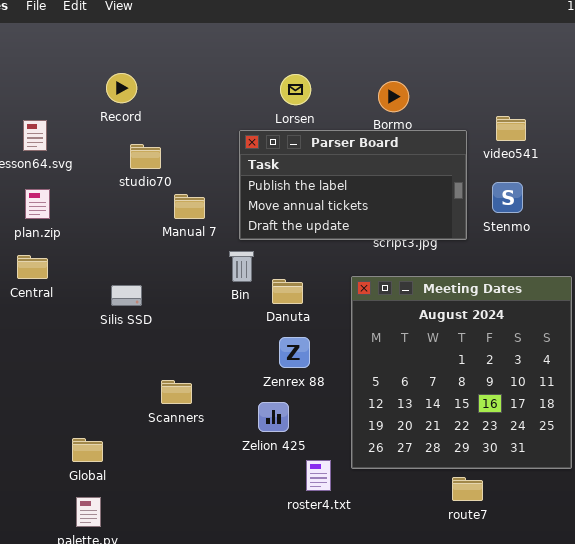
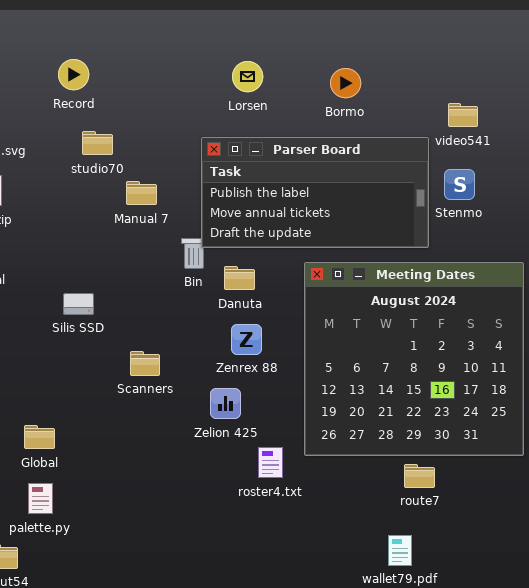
Parser Board: [239,130,467,240] -> [201,137,429,248], moved
Silis SSD: [111,285,142,306] -> [63,293,94,315], moved
Scanners: [161,380,192,404] -> [130,351,160,376], moved

